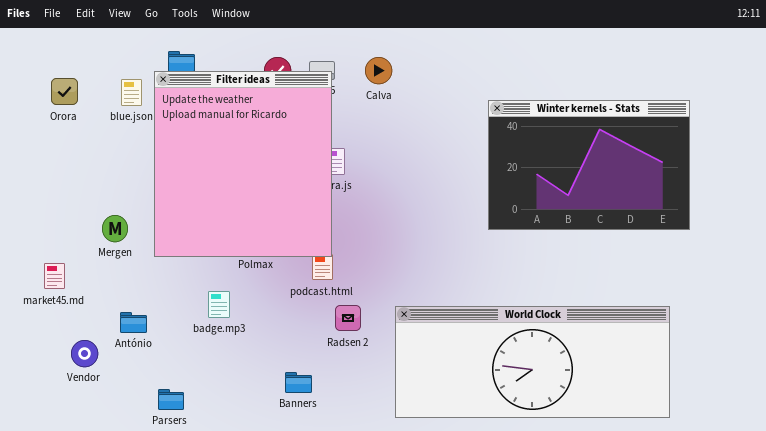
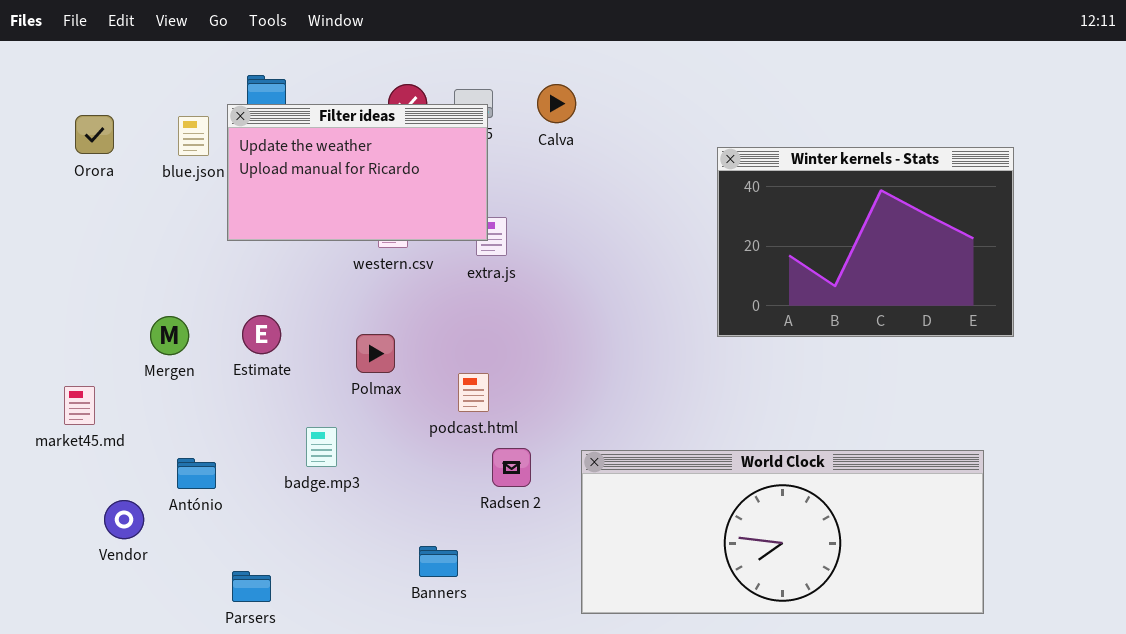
Filter ideas: [154,71,332,257] -> [227,104,488,241], resized

